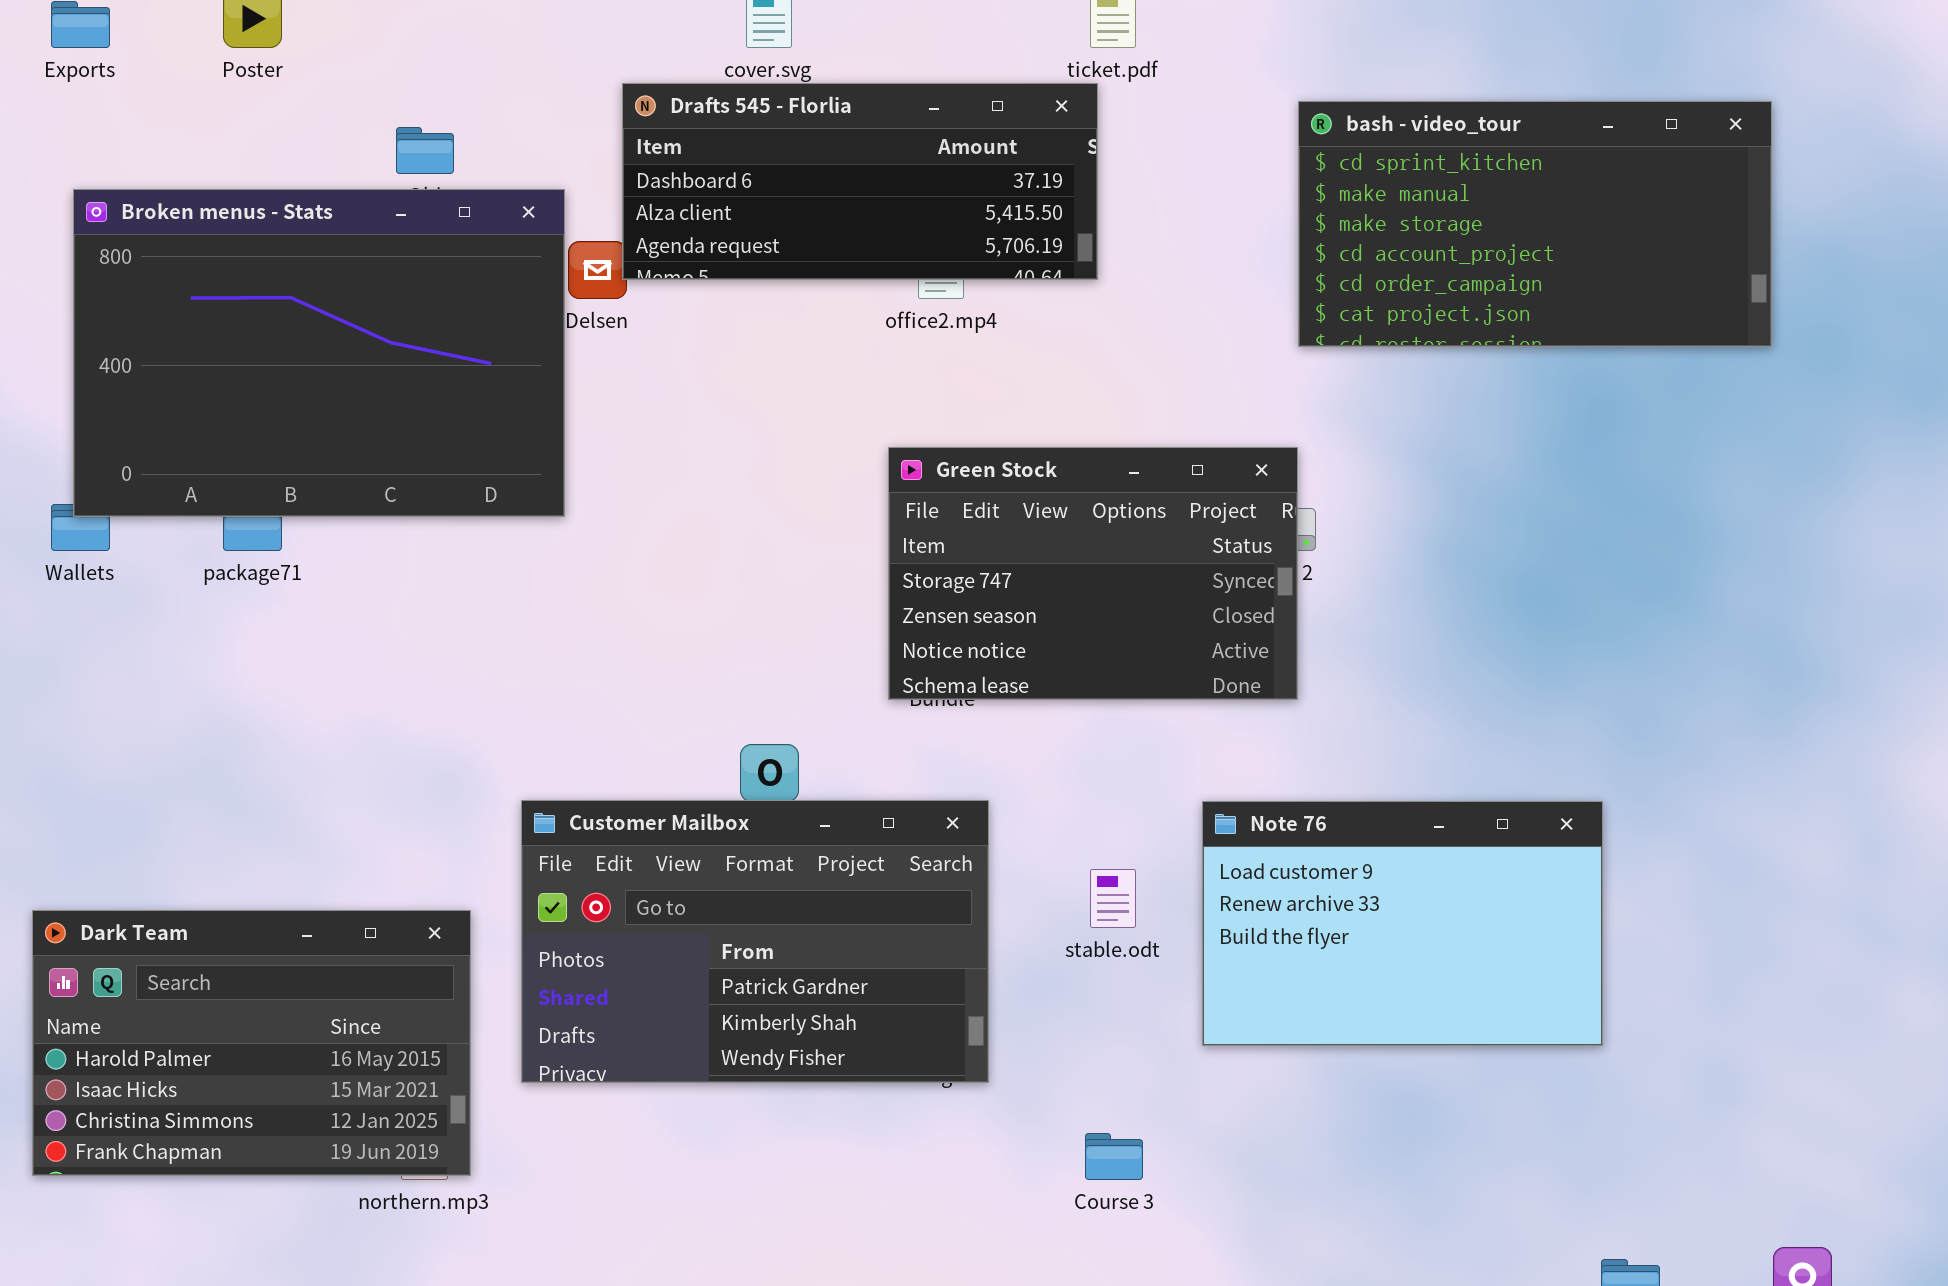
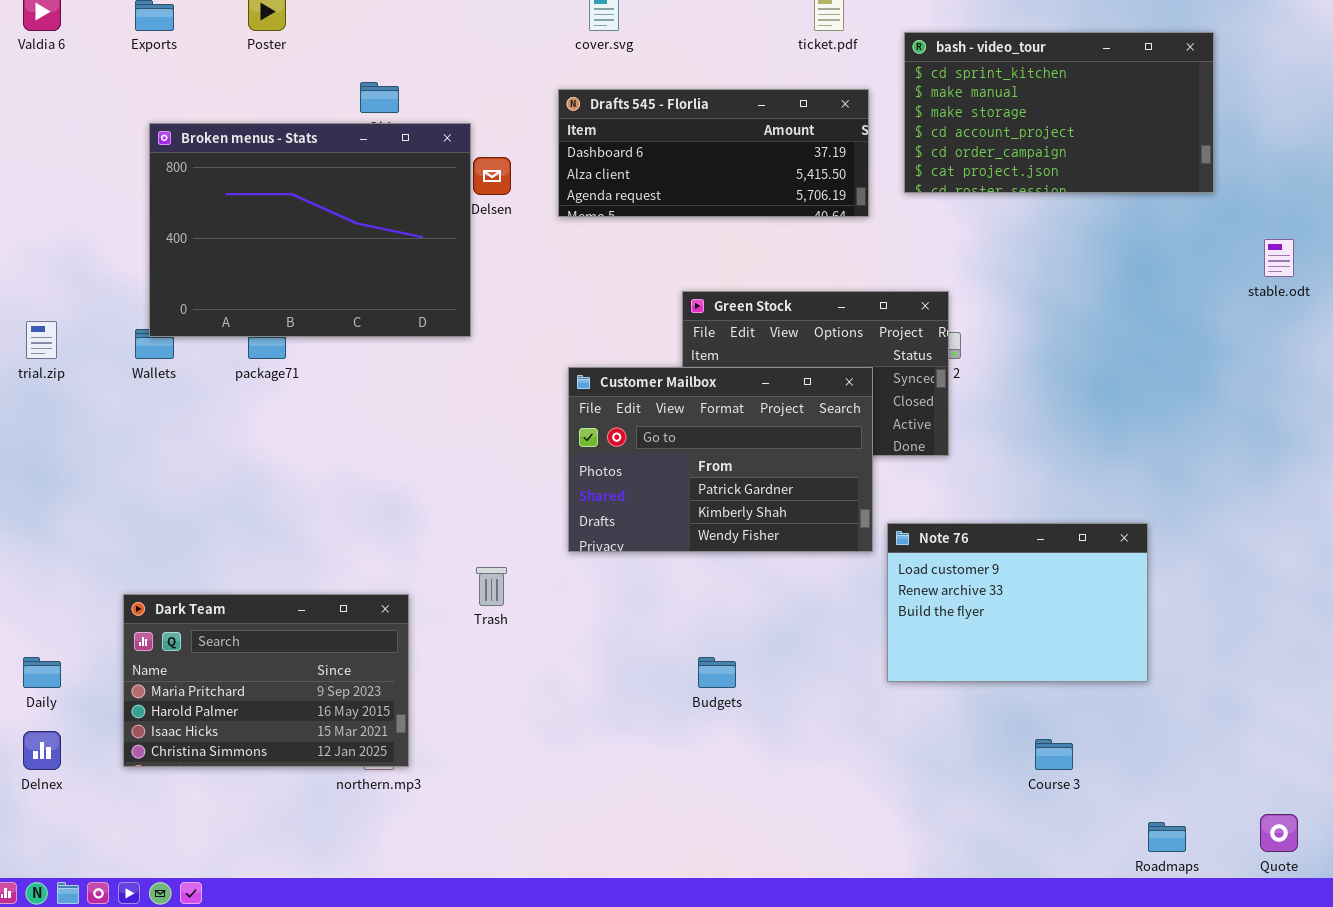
Drafts 545 - Florlia: [622,83,1098,280] -> [558,89,869,217], moved
bash - video_tour: [1298,101,1772,347] -> [904,32,1214,193], moved
Customer Mailbox: [521,800,989,1083] -> [568,367,873,552], moved
stable.odt: [1090,869,1136,928] -> [1264,239,1294,277], moved
Dark Team: [32,910,471,1176] -> [123,594,409,767], scrolled up 1 row
Course 3: [1085,1133,1143,1180] -> [1035,739,1073,770], moved

